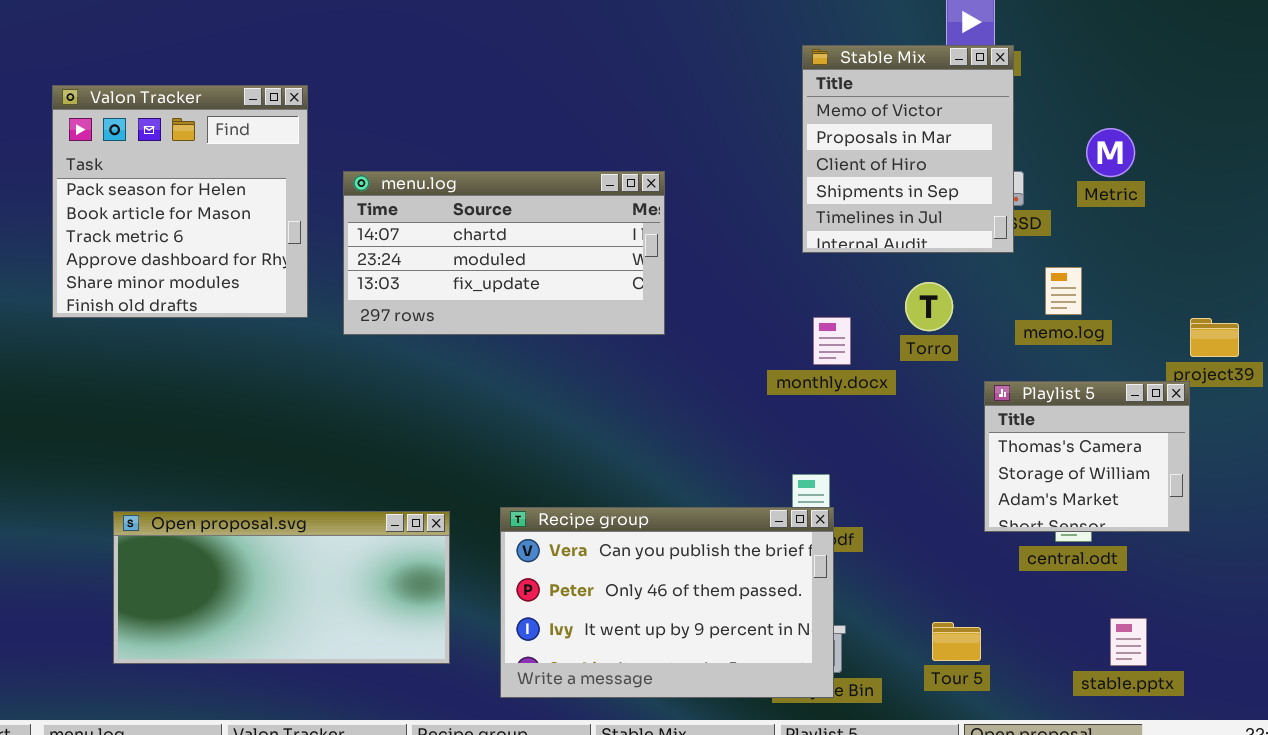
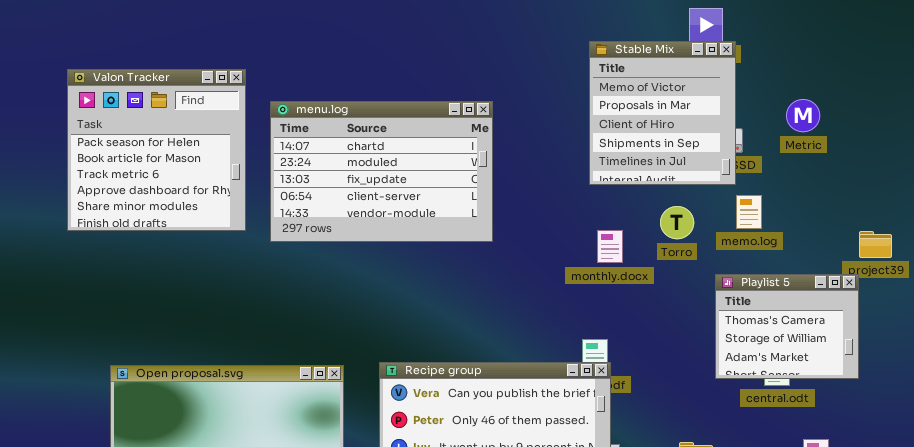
menu.log: [343,171,665,335] -> [270,101,493,242], resized
memo.log: [1045,267,1082,315] -> [736,195,762,229], moved

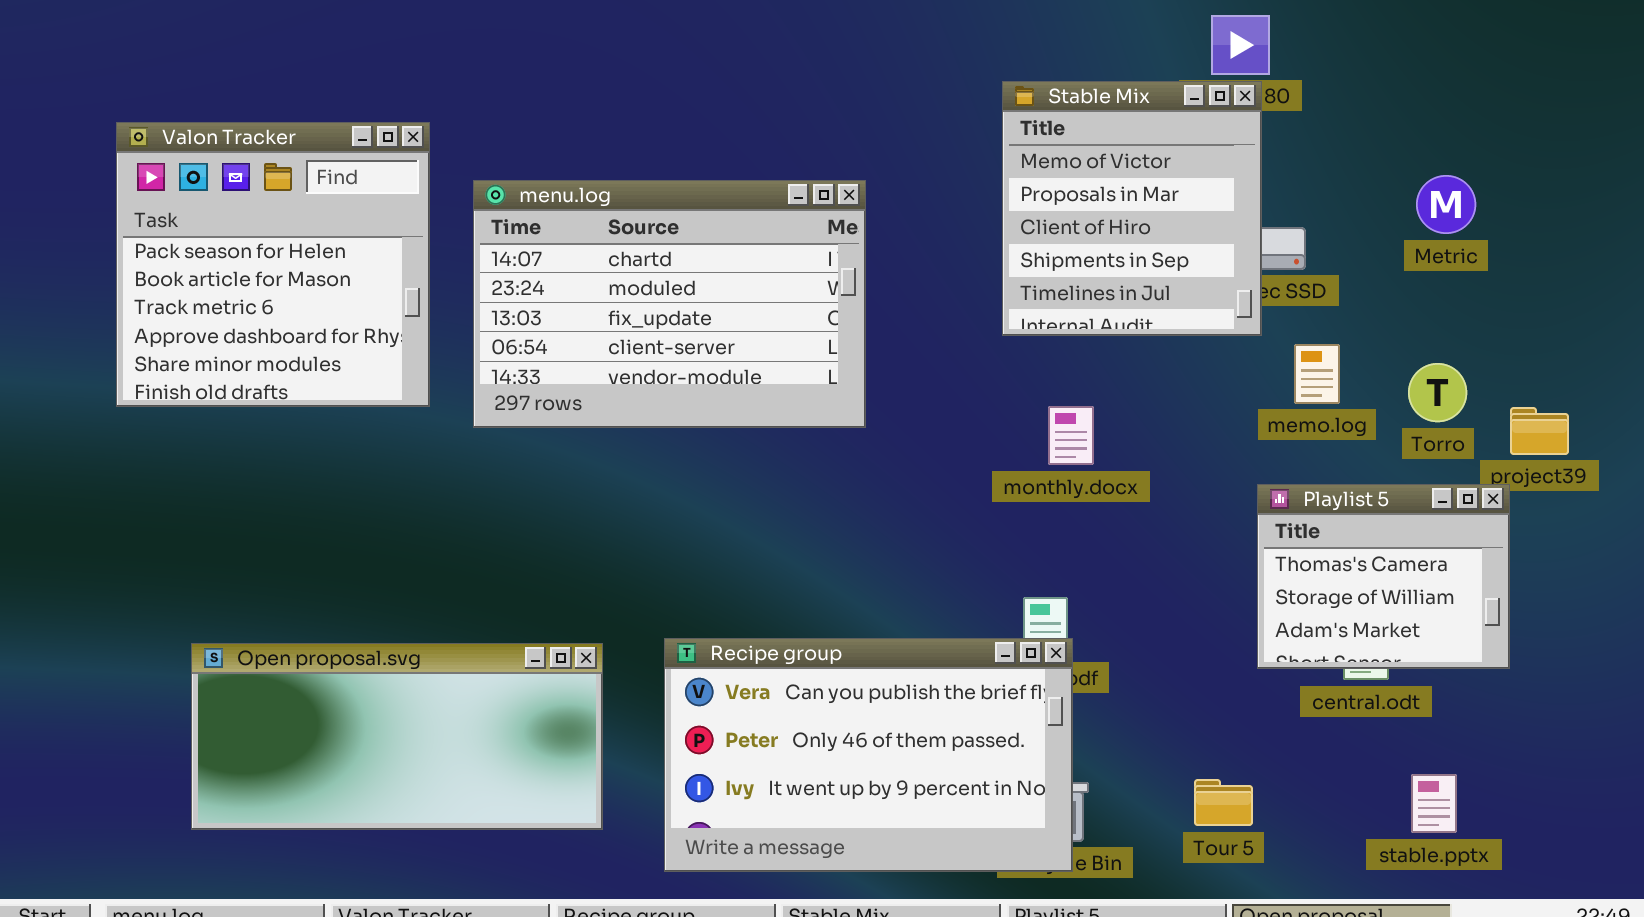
Stable Mix: [589,41,736,185] -> [1002,81,1262,336], moved
Metric: [786,99,820,132] -> [1416,175,1476,234], moved
Torro: [660,206,694,239] -> [1408,363,1467,422], moved

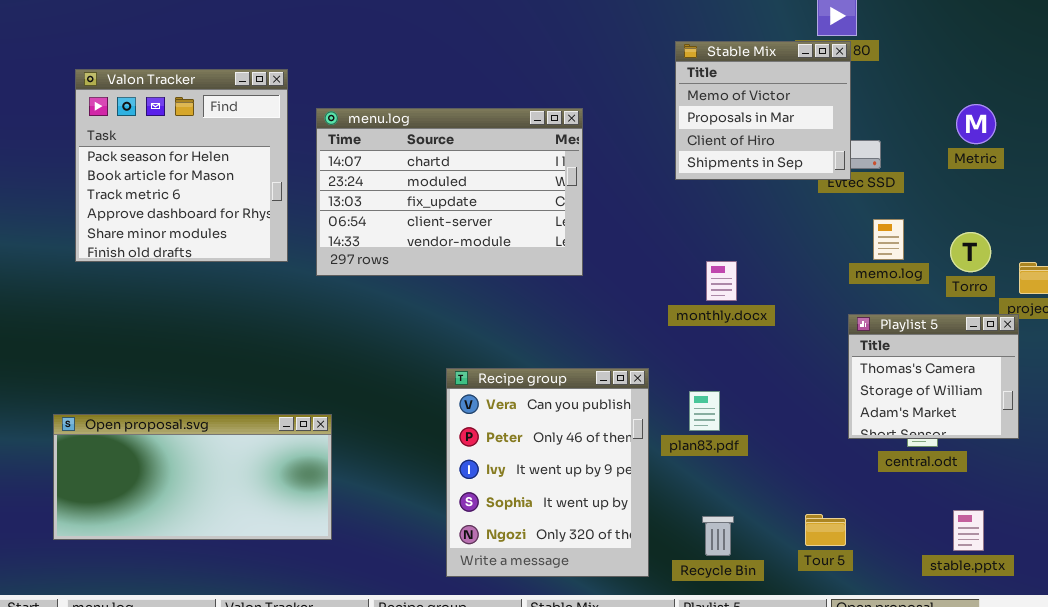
Stable Mix: [1002,81,1262,336] -> [675,41,851,180], resized
Recipe group: [664,638,1073,872] -> [446,368,649,577], resized
Open proposal.svg: [191,643,603,830] -> [53,414,332,540], moved

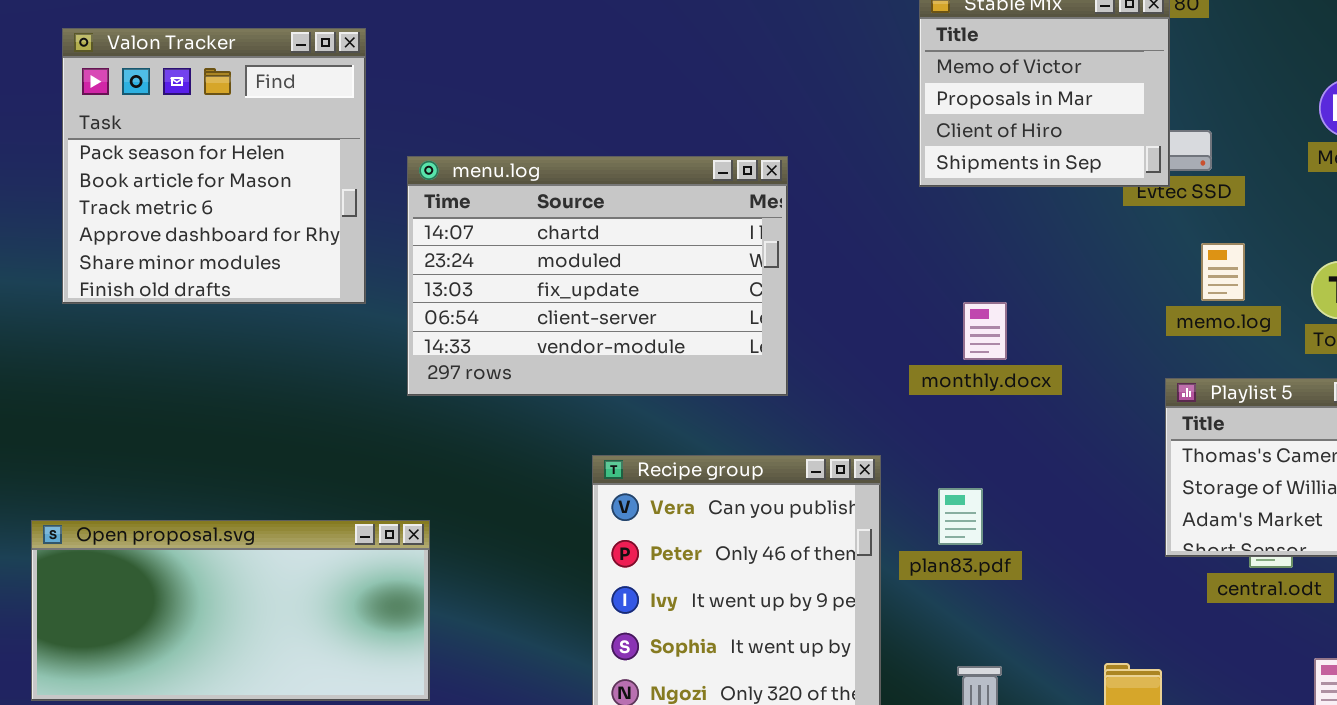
menu.log: [316,108,583,276] -> [407,156,788,396], moved

